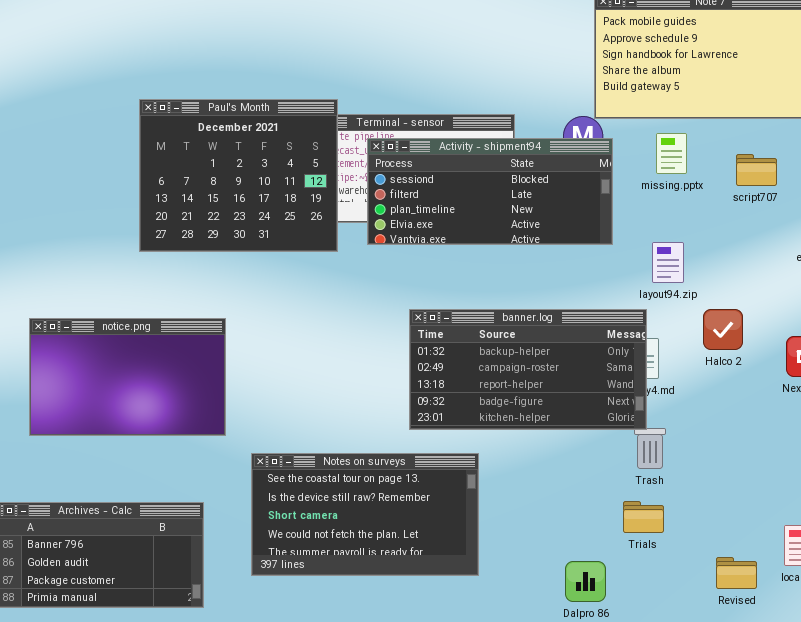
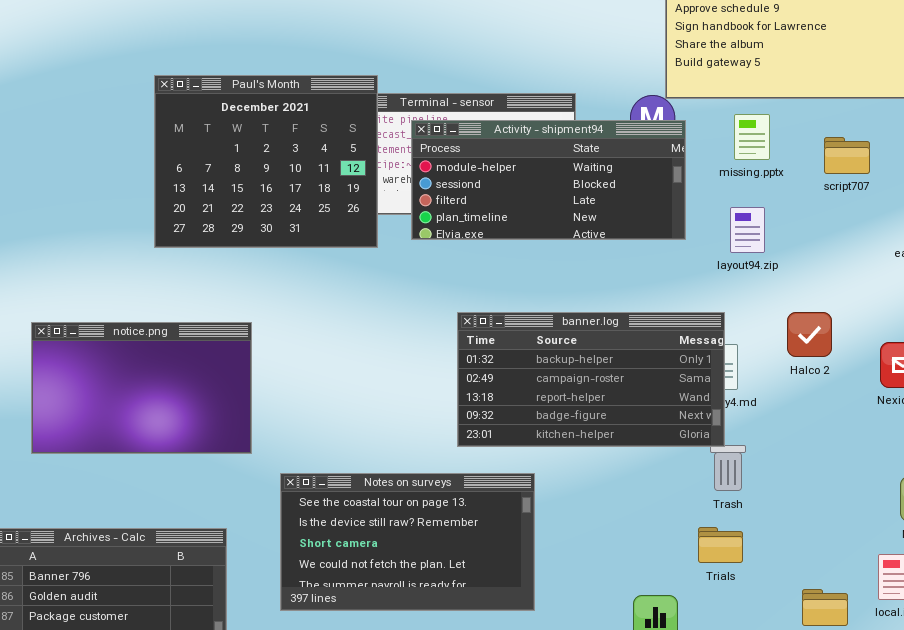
Activity - shipment94: [367,138,613,245] -> [411,120,686,240], scrolled up 1 row
layout94.zip: [652,242,684,283] -> [730,207,765,253], moved

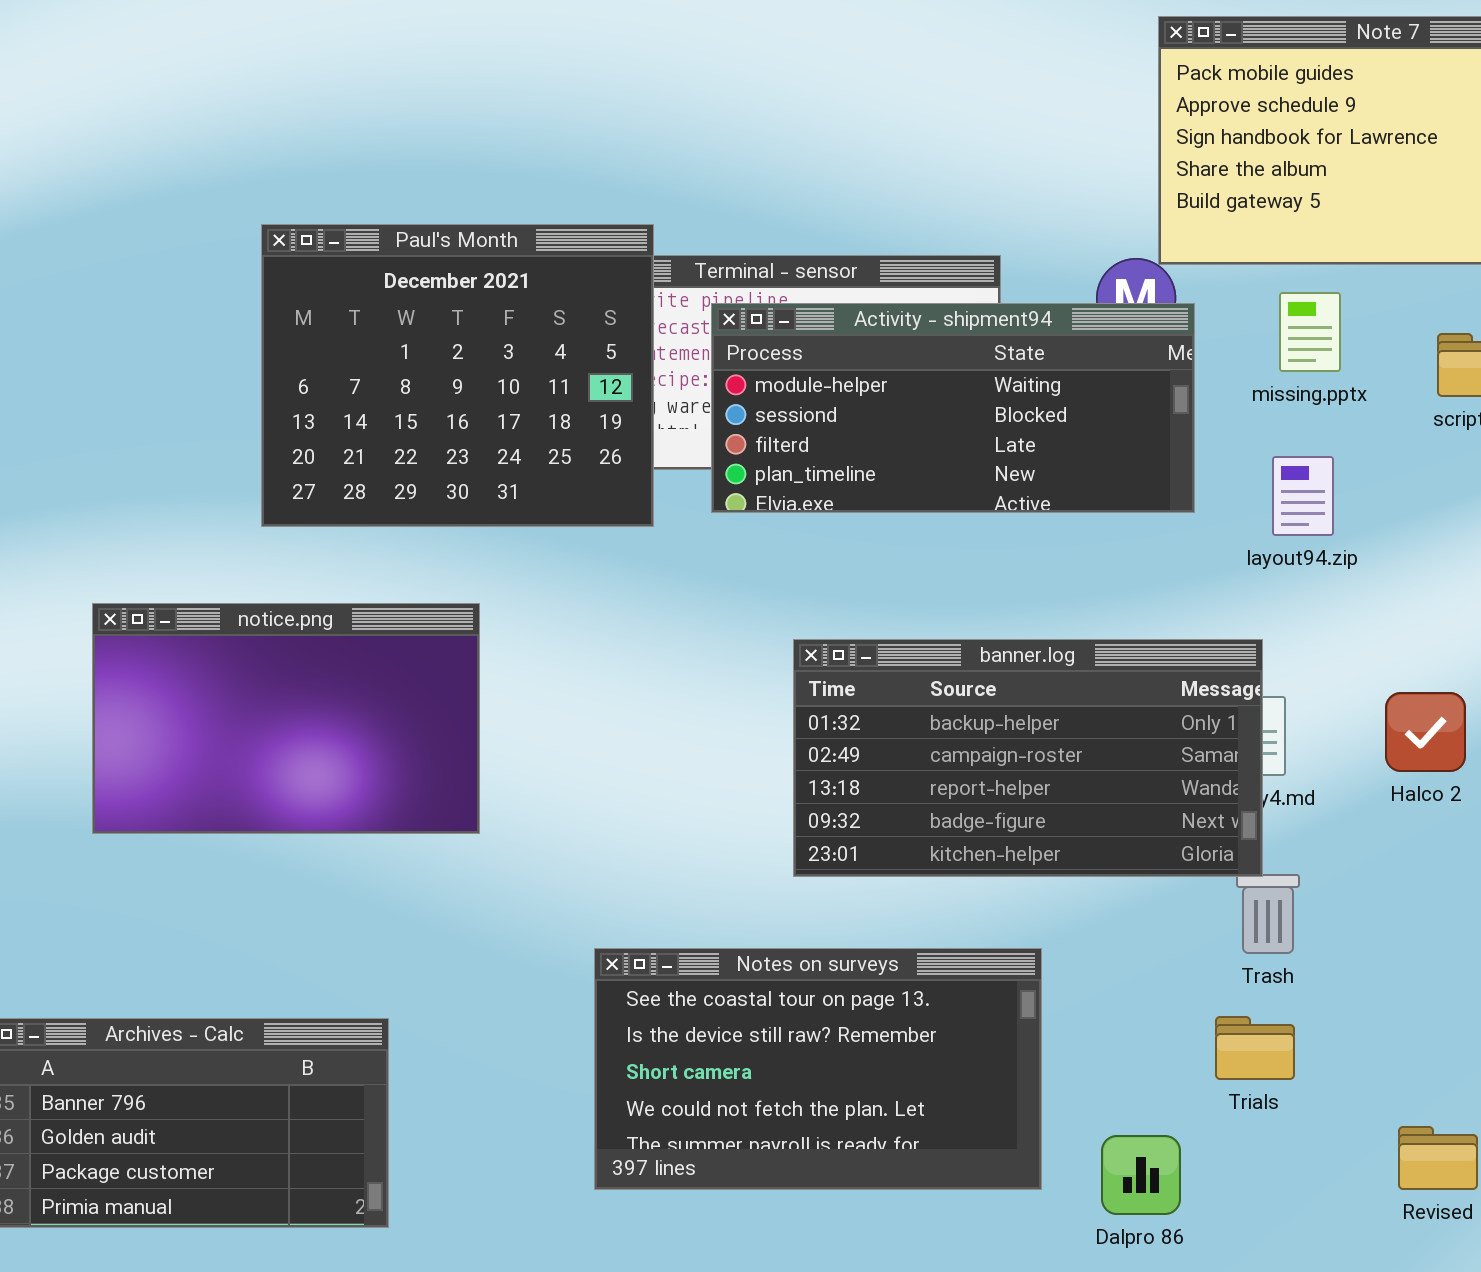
Halco 2: [787,312,832,357] -> [1385,692,1466,772], moved
notice.png: [31,322,252,454] -> [92,603,480,834], moved
Notes on surveys: [280,473,535,611] -> [594,948,1042,1190], moved

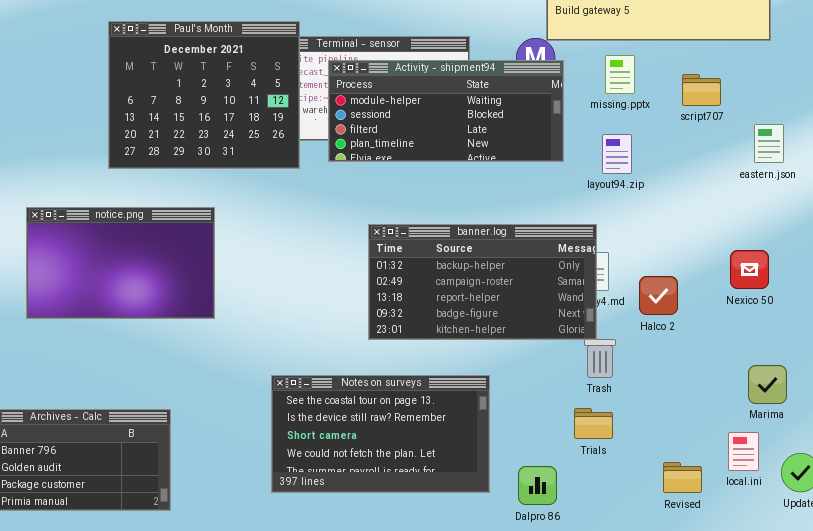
Halco 2: [1385,692,1466,772] -> [639,276,678,315], moved

